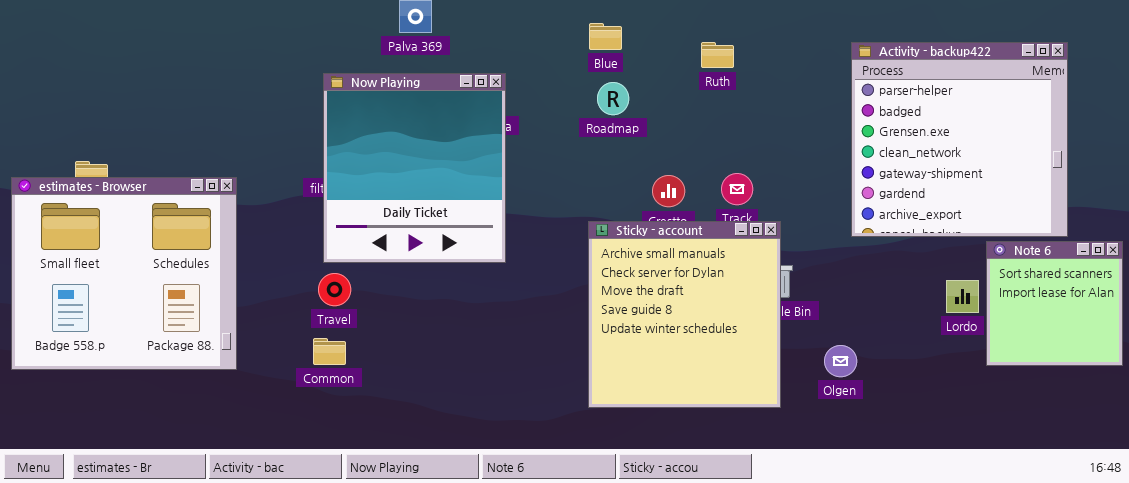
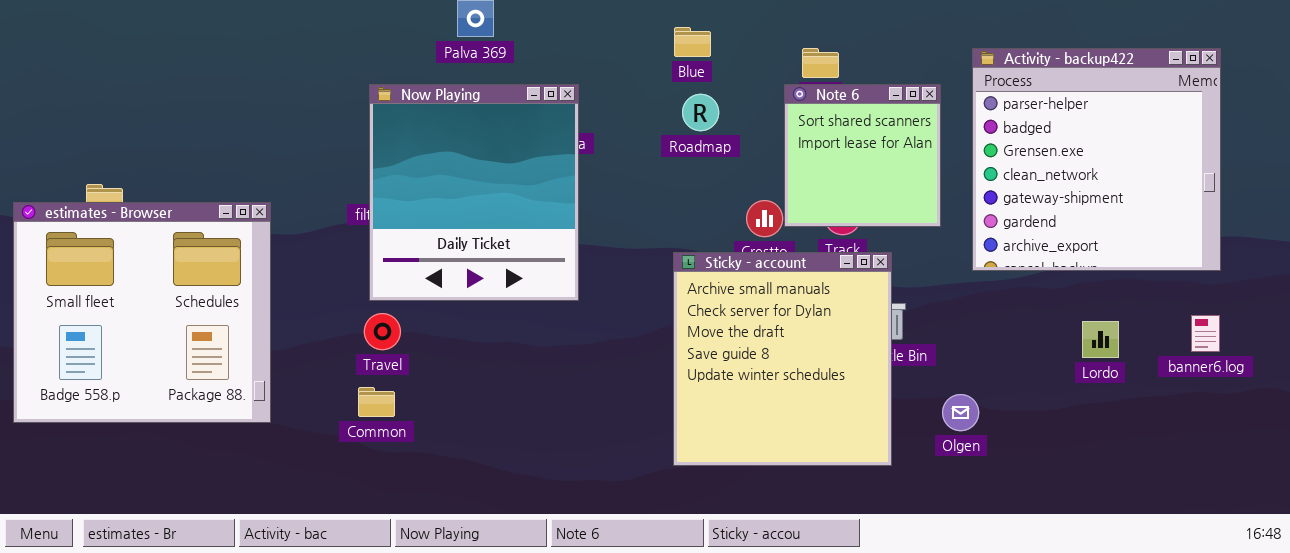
Note 6: [986,241,1123,366] -> [784,84,941,227], moved

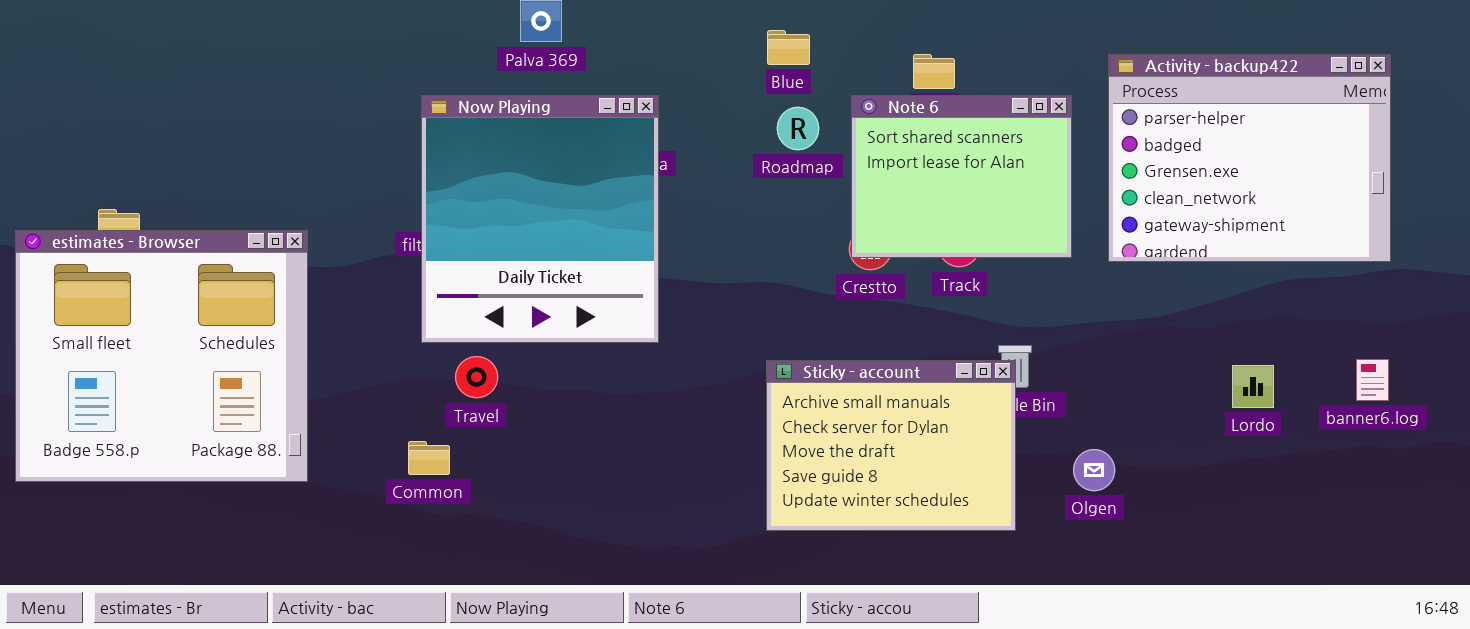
Activity - backup422: [972,48,1221,271] -> [1108,54,1391,262], resized
Note 6: [784,84,941,227] -> [851,95,1072,258], resized
Sticky - account: [673,252,892,466] -> [766,360,1016,531], resized
Travel: [364,313,401,350] -> [455,356,498,398], moved

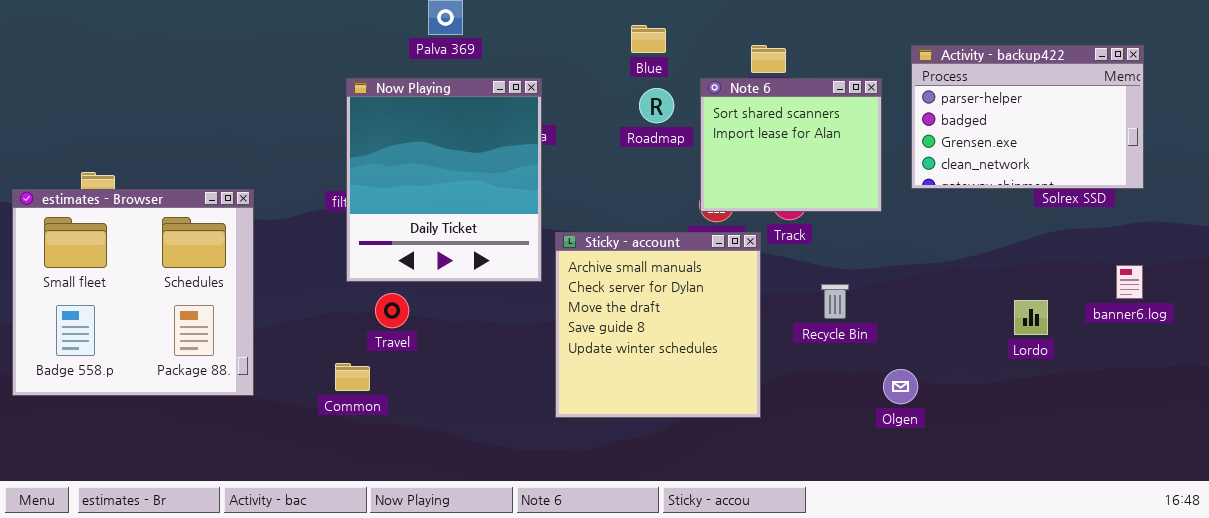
Activity - backup422: [1108,54,1391,262] -> [911,45,1144,189], resized
banner6.log: [1356,359,1389,401] -> [1116,265,1143,299], moved
Sticky - account: [766,360,1016,531] -> [555,232,761,418], moved, resized

